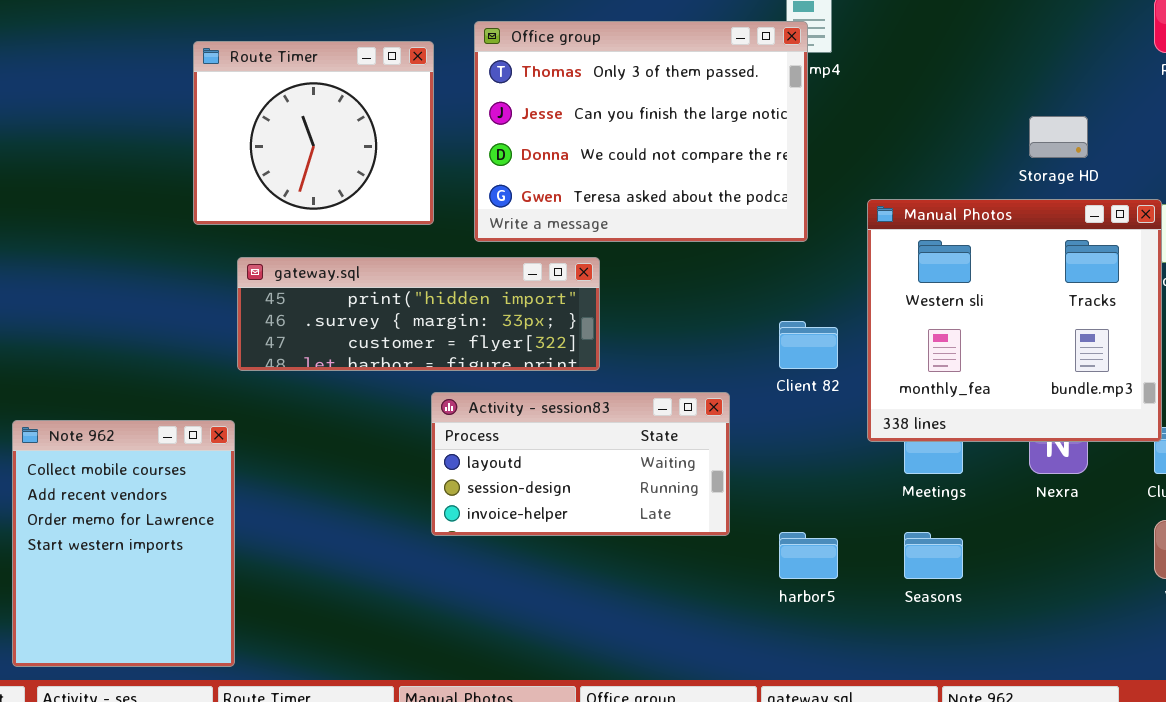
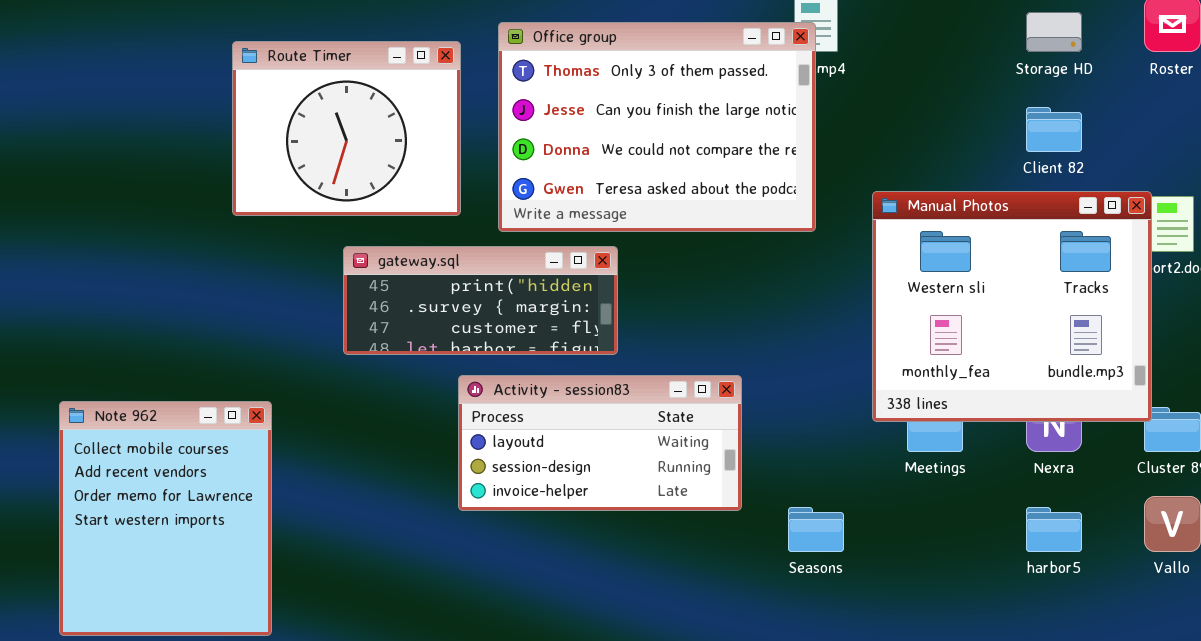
Storage HD: [1029,116,1088,158] -> [1026,12,1082,52], moved
gateway.sql: [237,257,600,371] -> [343,246,618,355], resized
Client 82: [779,321,838,369] -> [1026,107,1082,152], moved
harbor5: [779,532,838,579] -> [1026,507,1082,552], moved
Seasons: [904,532,963,579] -> [788,507,844,552], moved

